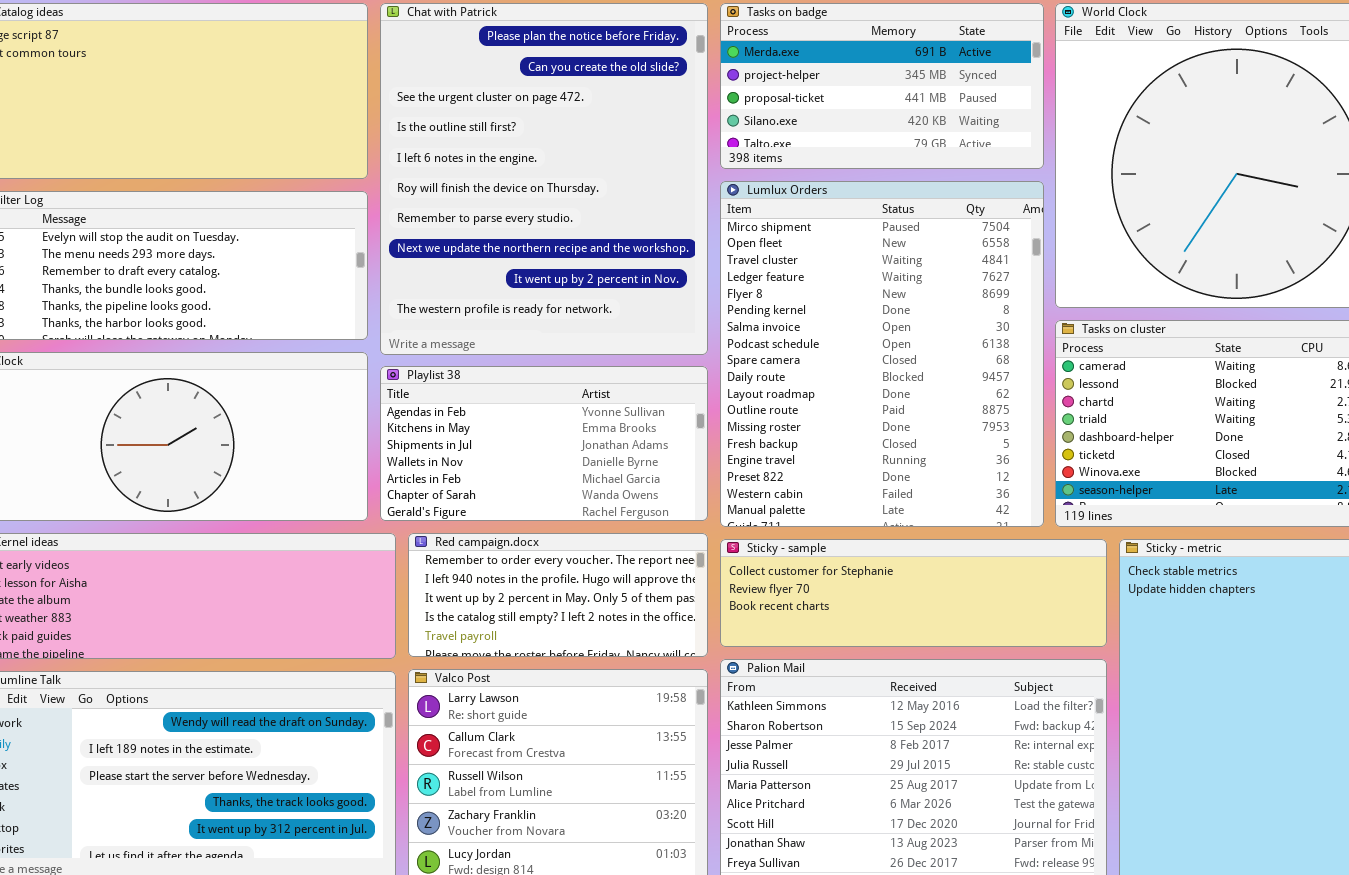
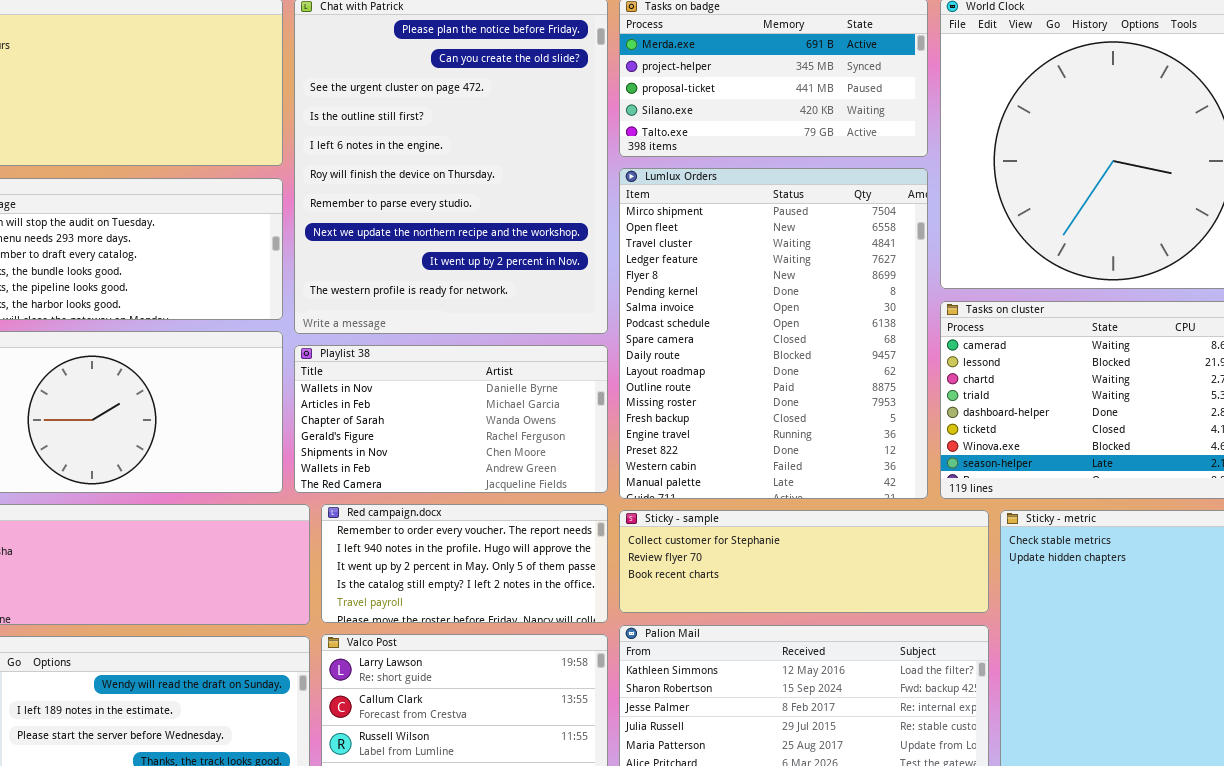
Playlist 38: [380,366,708,521] -> [294,345,608,493], scrolled down 3 rows

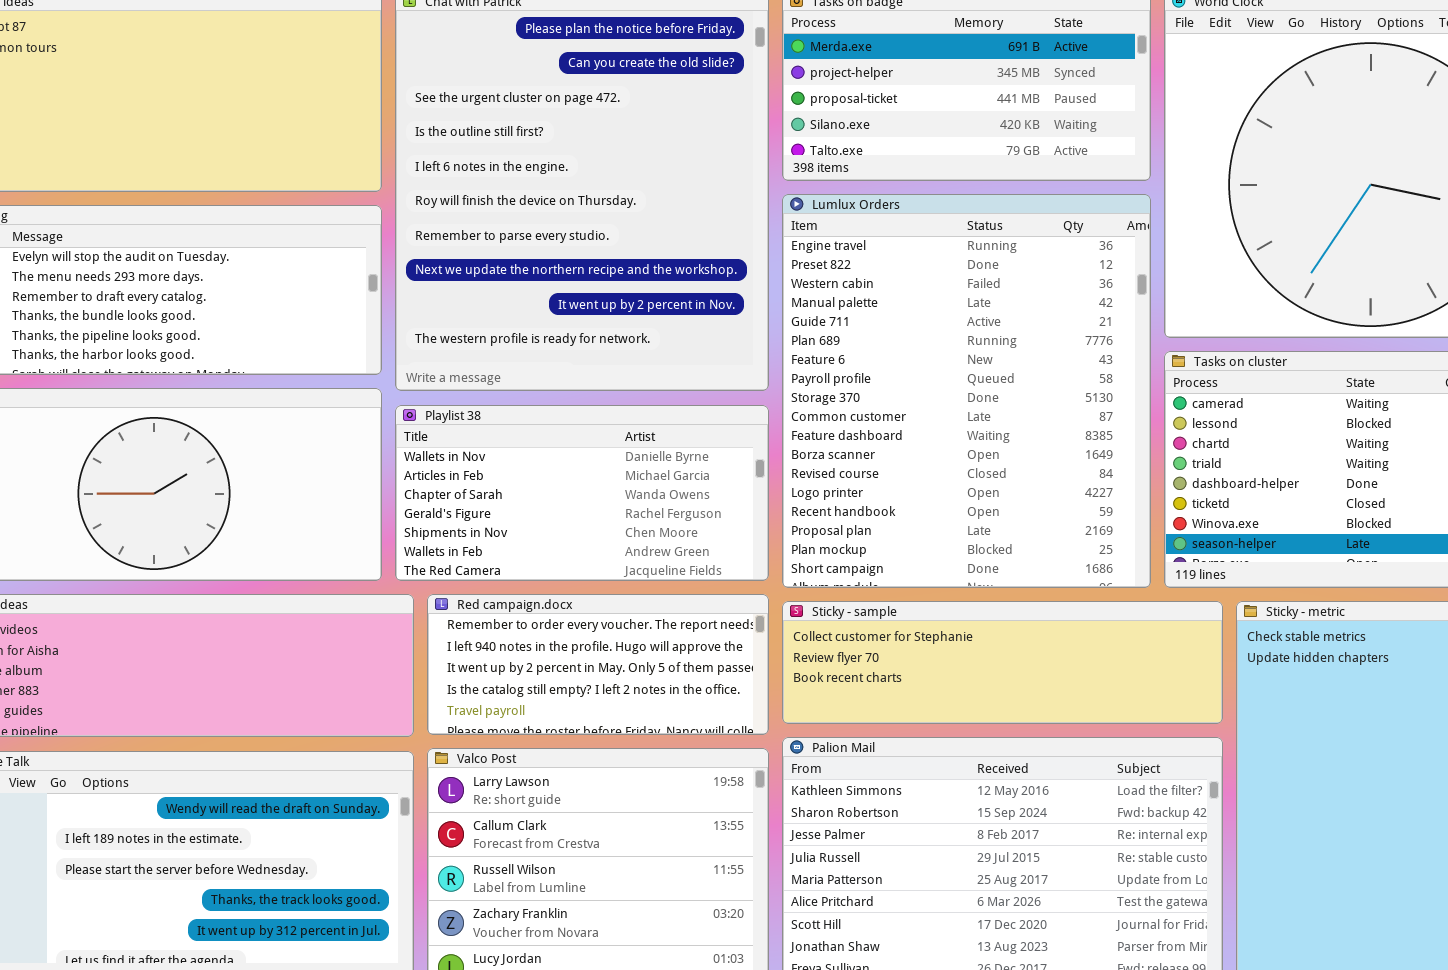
Lumlux Orders: [619,168,928,499] -> [782,194,1151,588], scrolled down 14 rows

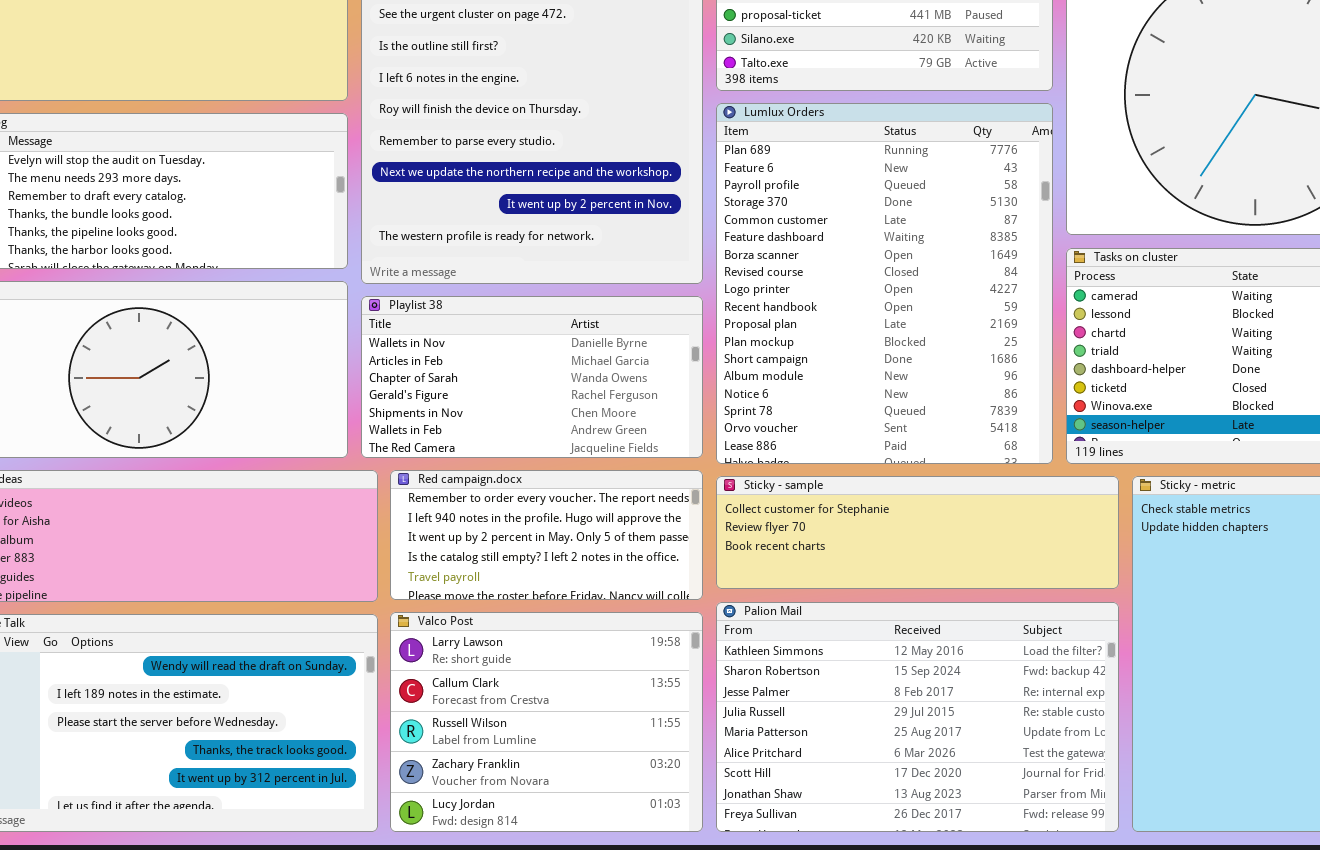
Lumlux Orders: [782,194,1151,588] -> [716,103,1053,464], scrolled down 5 rows

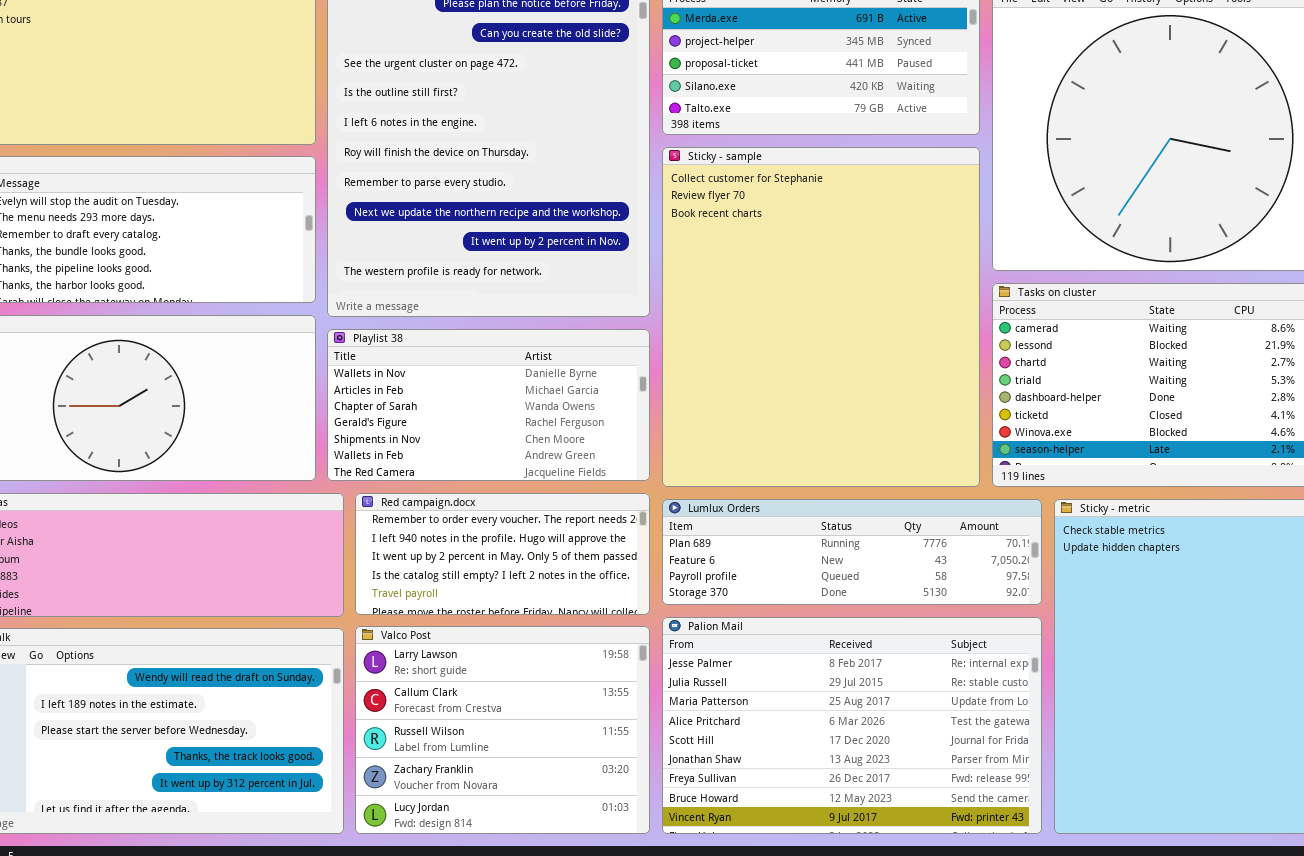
Lumlux Orders: [716,103,1053,464] -> [662,499,1042,605], moved, resized
Sticky - sample: [716,476,1119,589] -> [662,147,980,487], moved, resized
Palion Mail: [716,602,1119,832] -> [662,617,1042,834], scrolled down 2 rows

